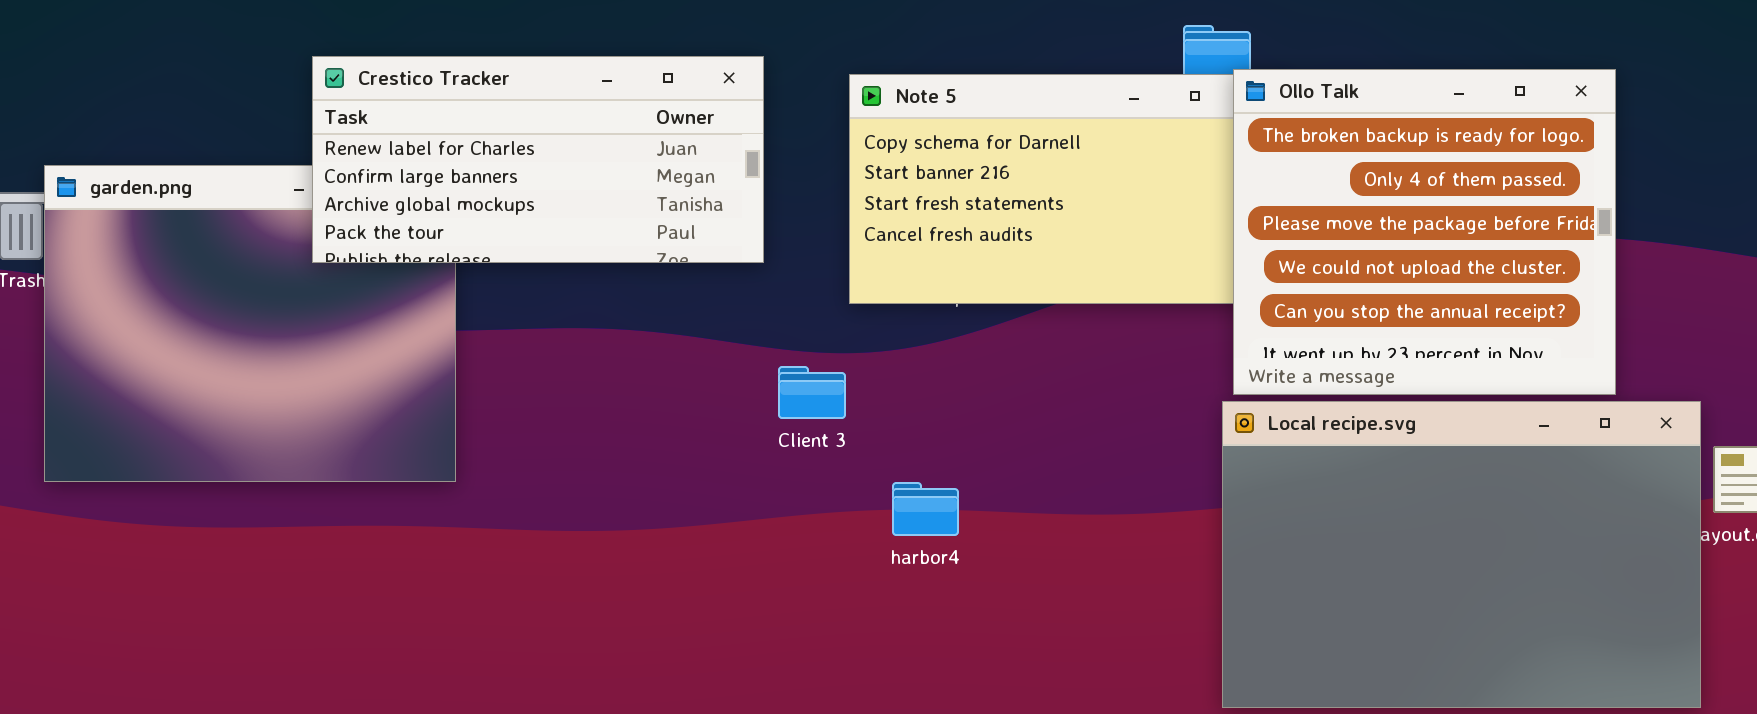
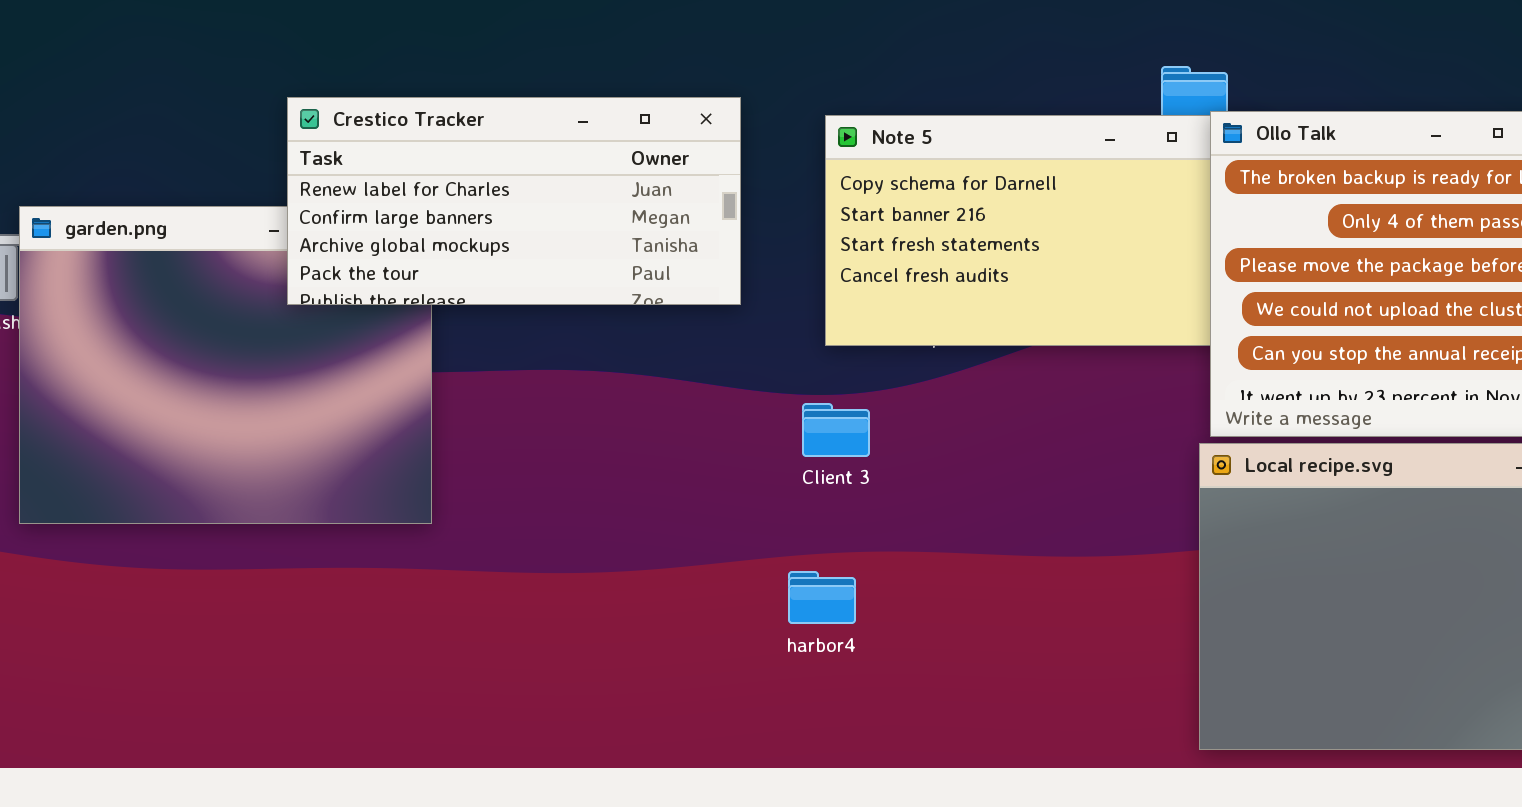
Client 3: [778,366,846,419] -> [802,403,870,457], moved
harbor4: [892,482,959,536] -> [788,571,856,624], moved

